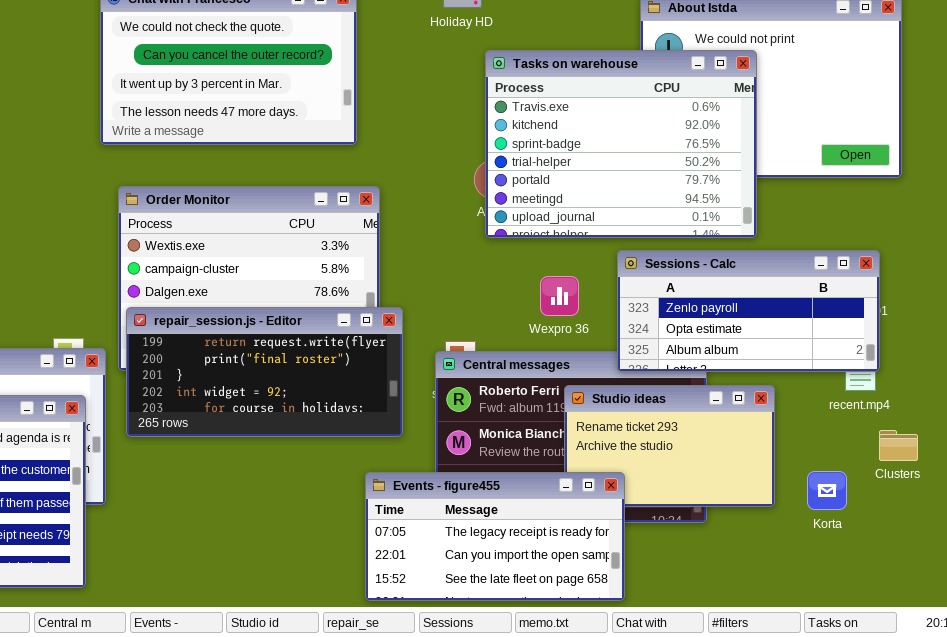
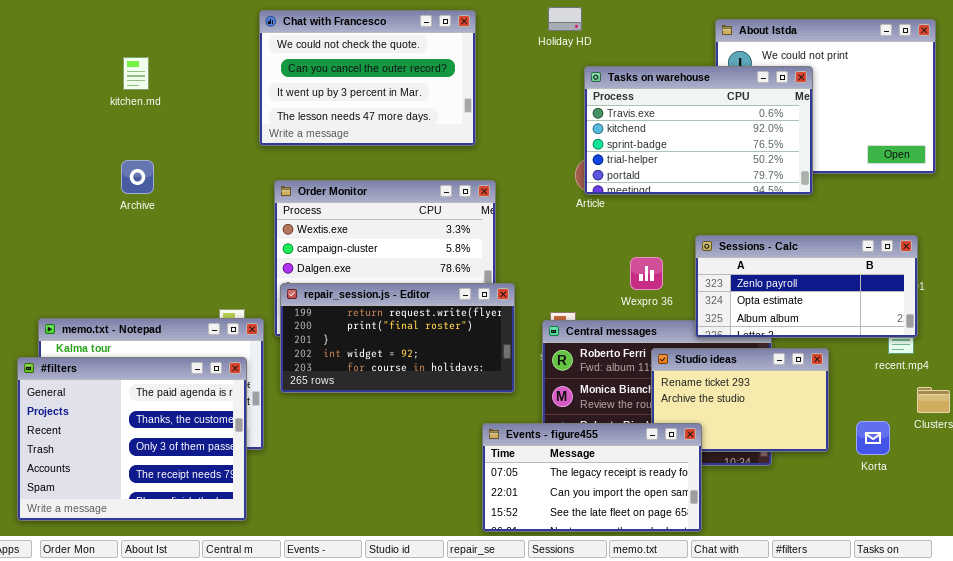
Tasks on warehouse: [485,50,757,238] -> [584,66,813,195], resized

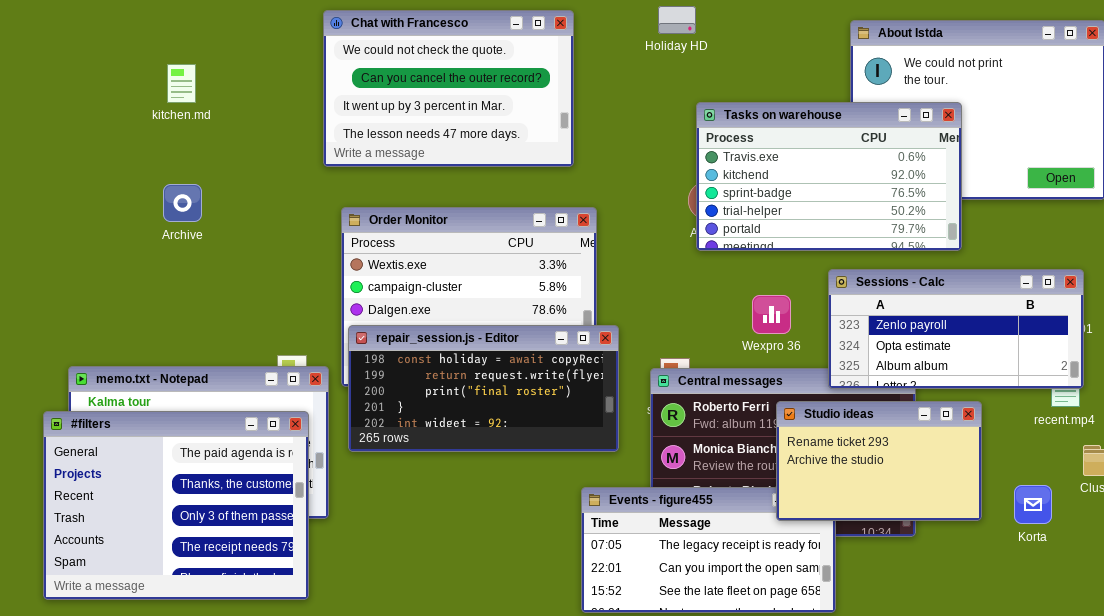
Tasks on warehouse: [584,66,813,195] -> [696,102,962,251], moved
repair_session.js - Editor: [280,283,515,393] -> [348,325,619,452], scrolled up 1 row
Studio ideas: [651,348,829,452] -> [776,401,982,521], raised

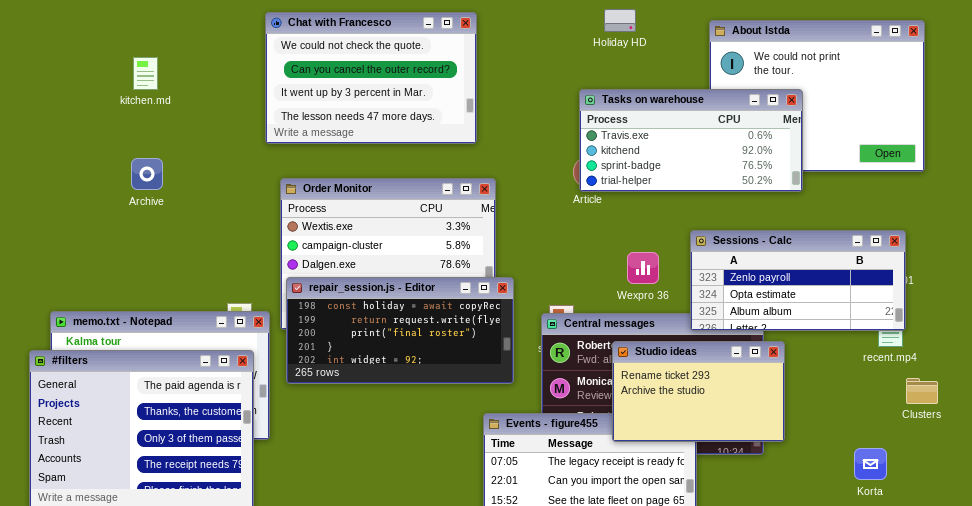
Holiday HD: [658,6,696,34] -> [604,9,636,32], moved
Tasks on warehouse: [696,102,962,251] -> [579,89,803,192], resized
Studio ideas: [776,401,982,521] -> [612,341,785,442], moved
Korta: [1014,485,1052,524] -> [854,448,887,480], moved

